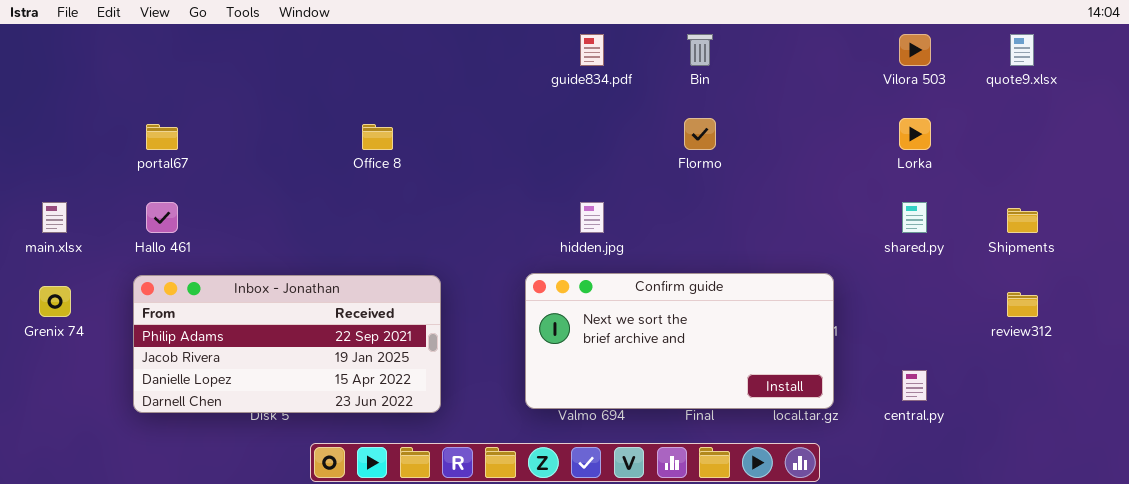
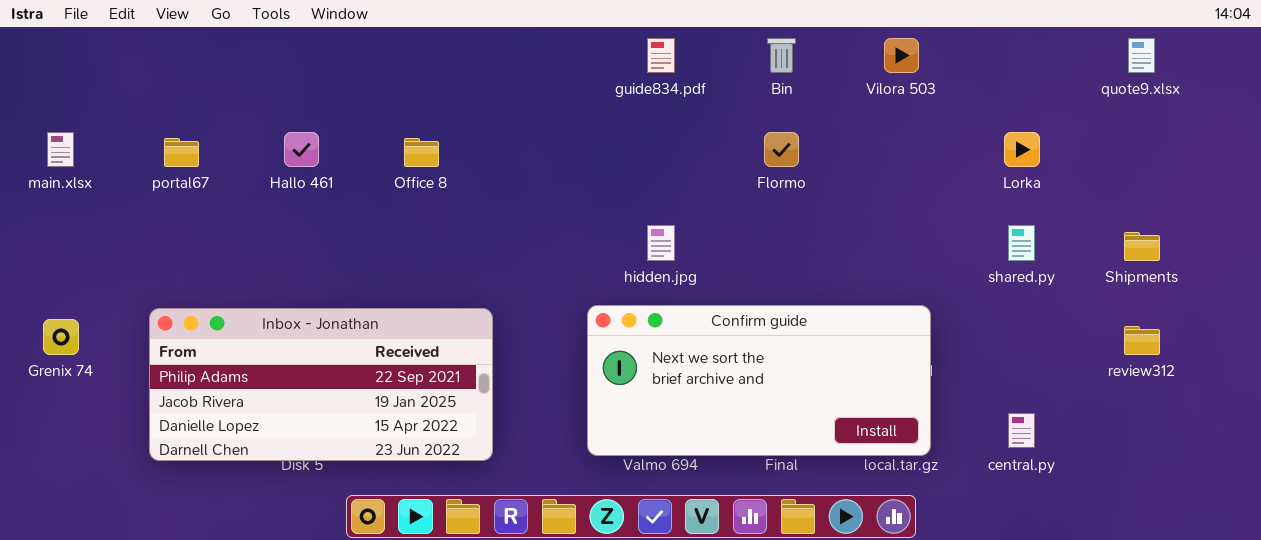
Vilora 503: [899,34,931,66] -> [884,38,919,73], moved
main.xlsx: [42,202,67,233] -> [47,132,74,167], moved
Hallo 461: [146,202,178,233] -> [284,132,319,167], moved

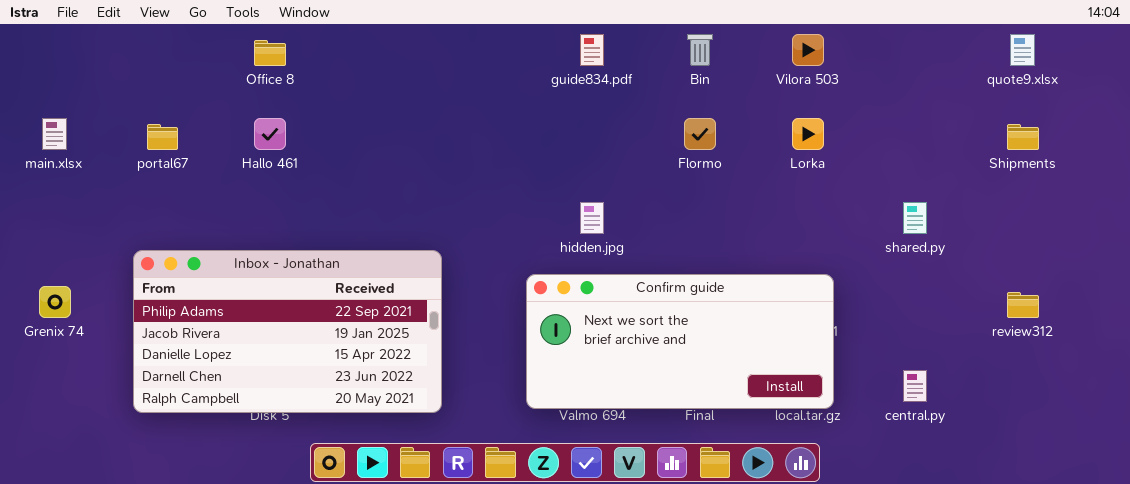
Lorka: [1004,132,1040,167] -> [792,118,824,150], moved
Office 8: [404,138,439,167] -> [254,40,286,66], moved
Shipments: [1124,232,1160,261] -> [1007,124,1039,150], moved
Inbox - Jonathan: [149,308,493,461] -> [133,250,442,413], resized

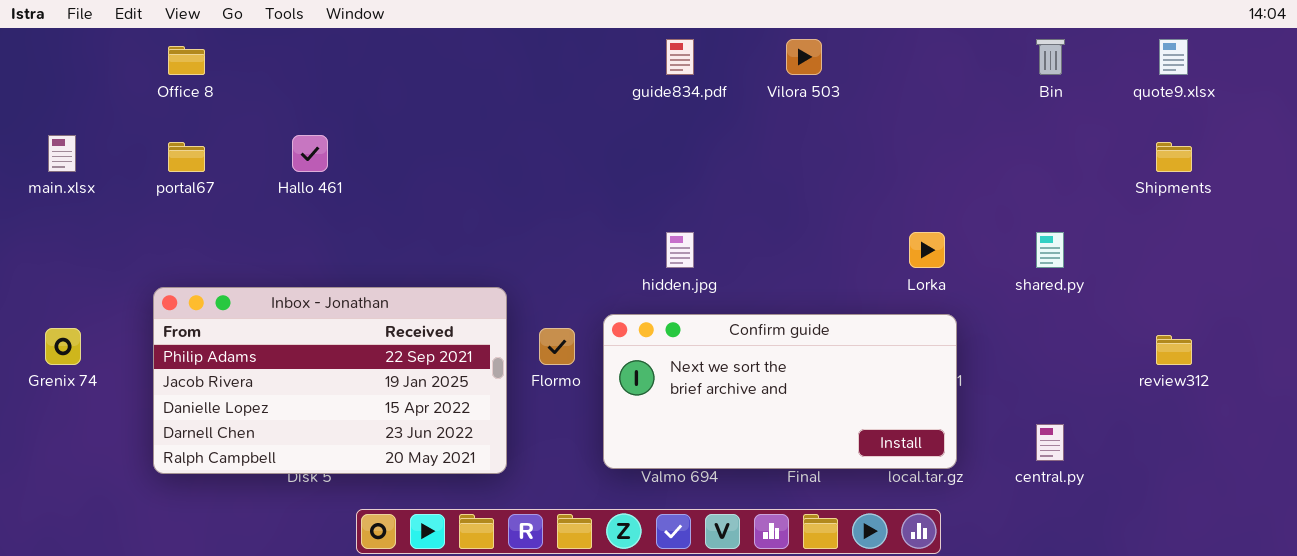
Bin: [687,34,713,66] -> [1036,39,1065,75], moved
Vilora 503: [792,34,824,66] -> [786,39,822,75], moved
Office 8: [254,40,286,66] -> [168,46,205,75], moved
Flormo: [684,118,716,150] -> [539,328,575,365], moved
Lorka: [792,118,824,150] -> [909,232,945,268], moved

